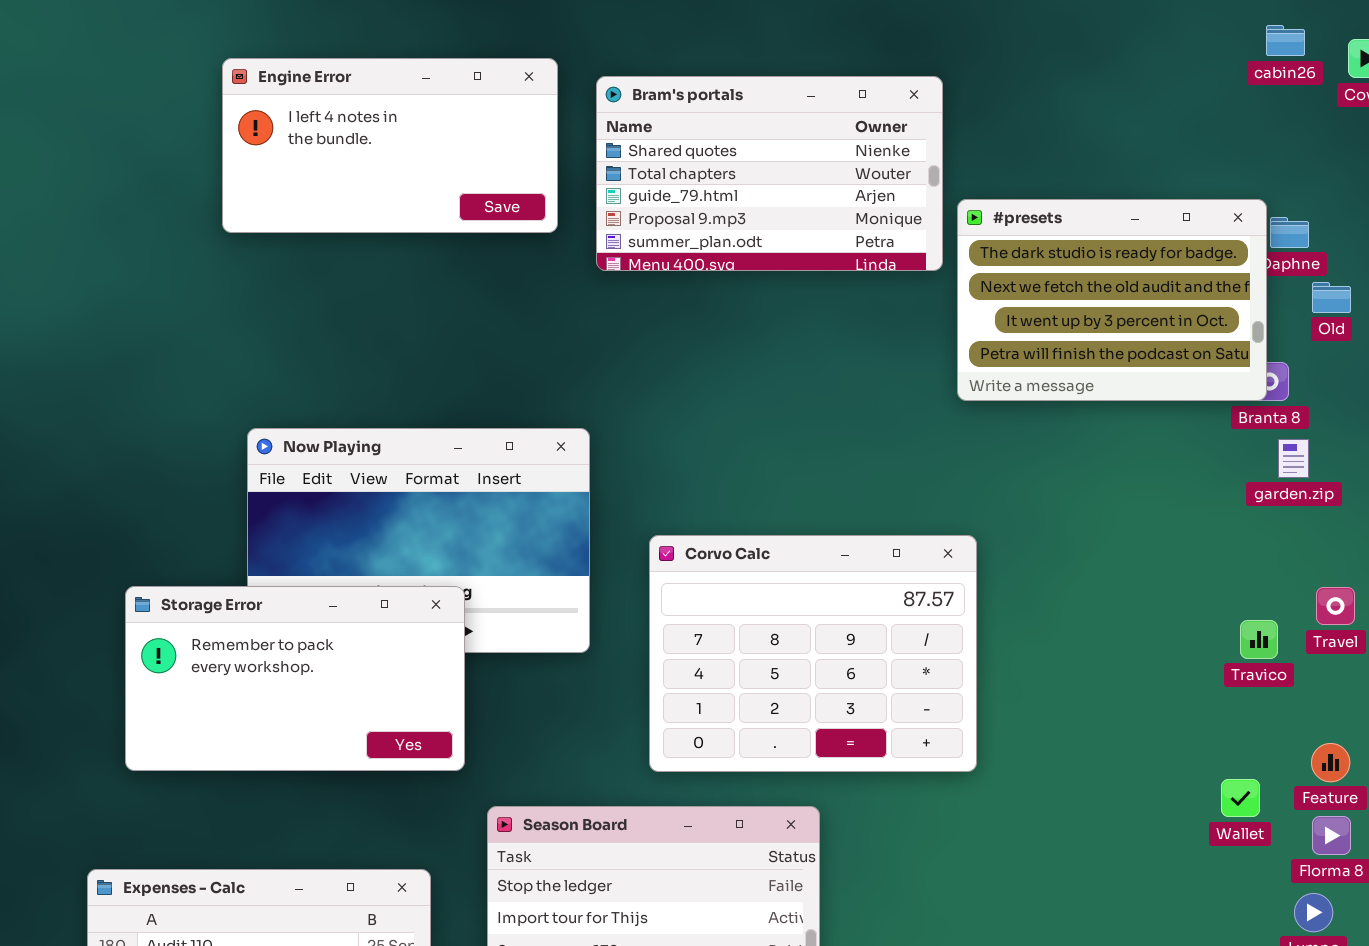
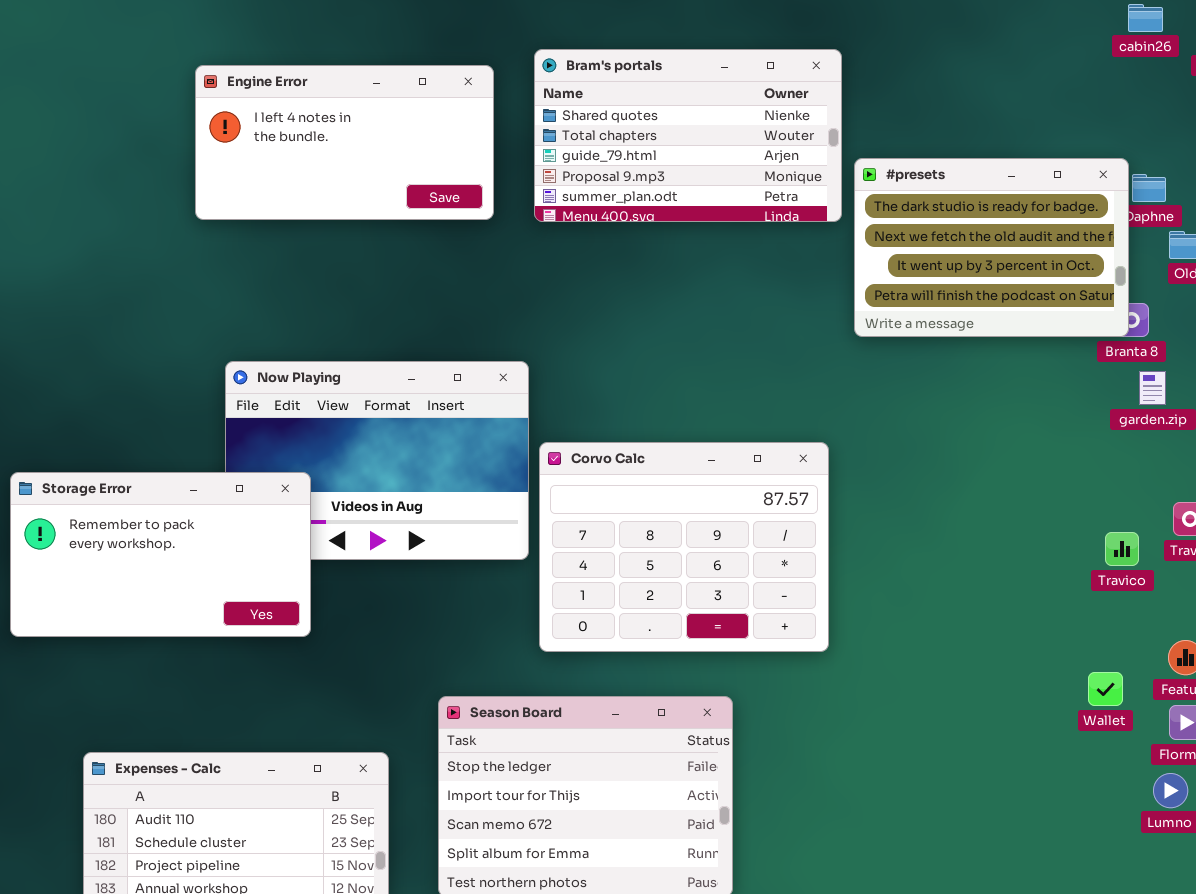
Engine Error: [222,58,558,233] -> [195,65,494,220], moved
Corvo Calc: [649,535,977,772] -> [539,442,829,652], moved
Storage Error: [125,586,465,771] -> [10,472,311,637], moved

